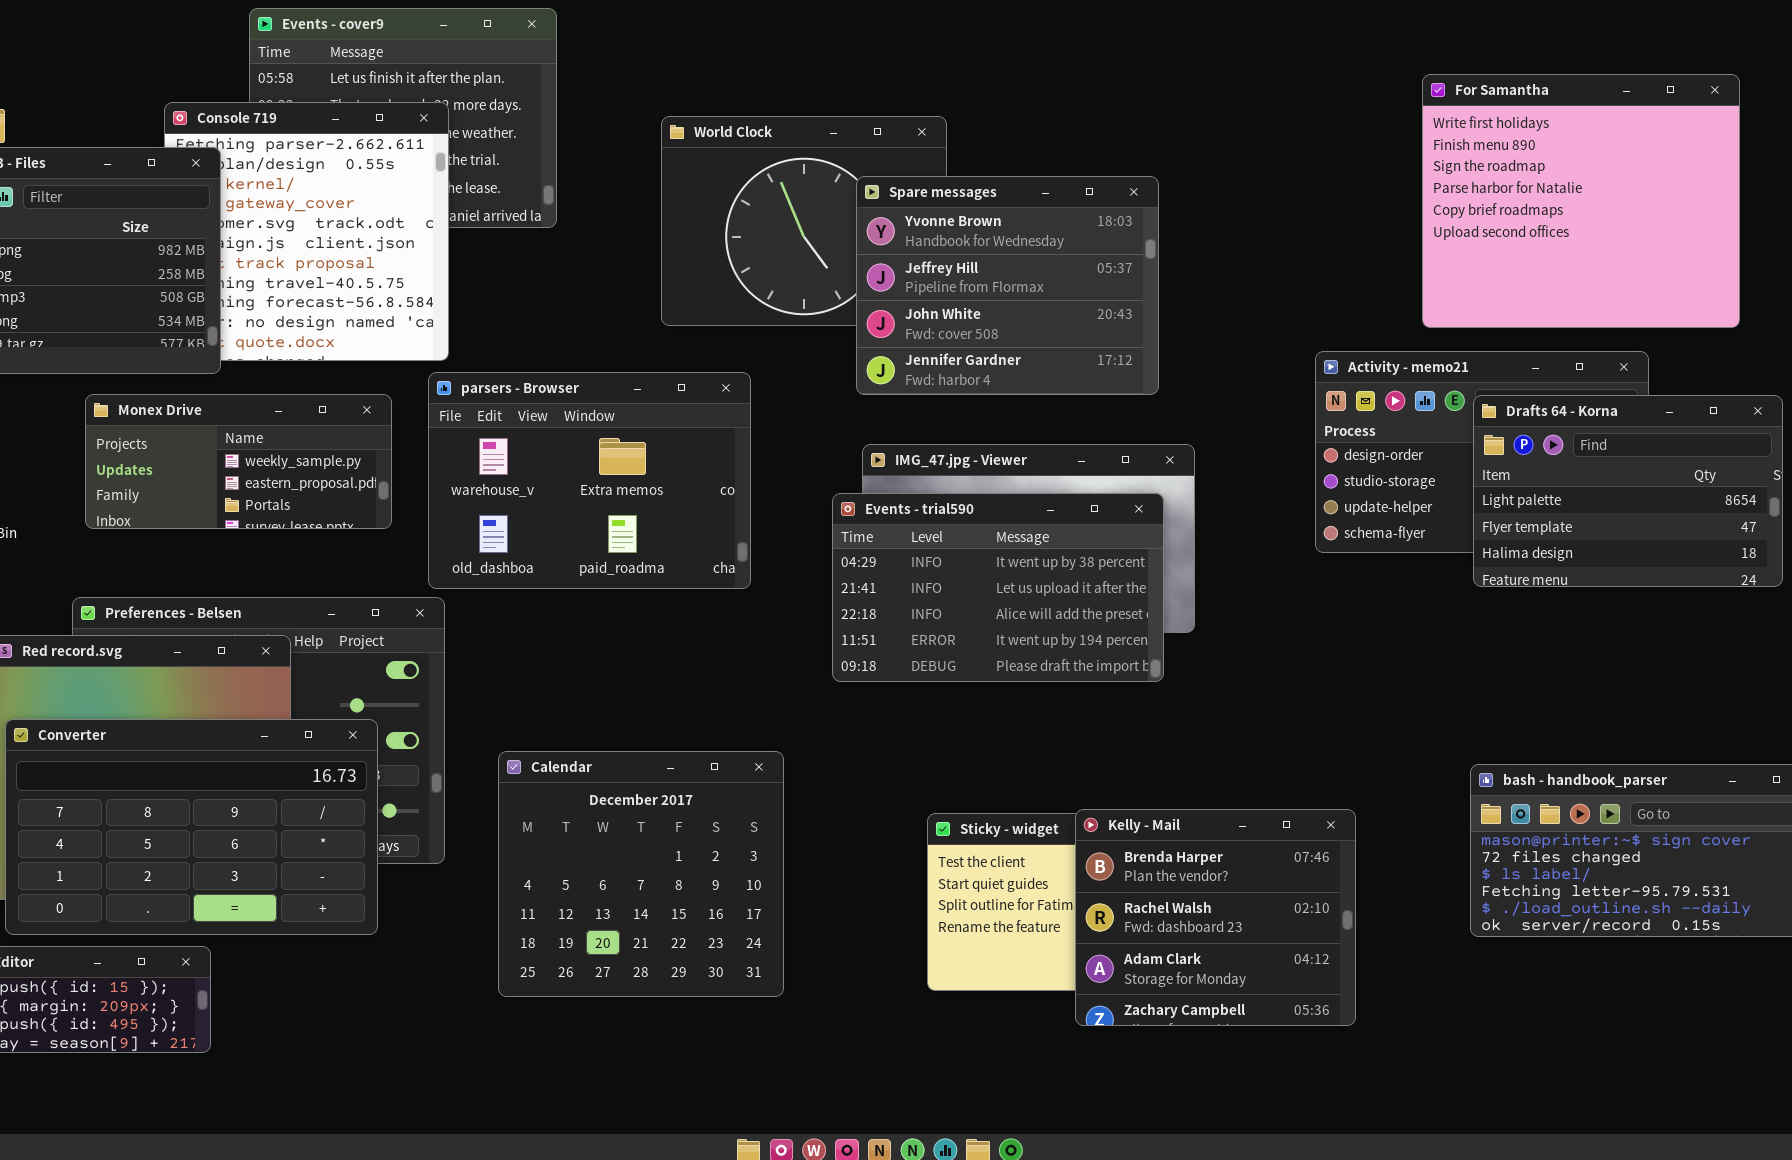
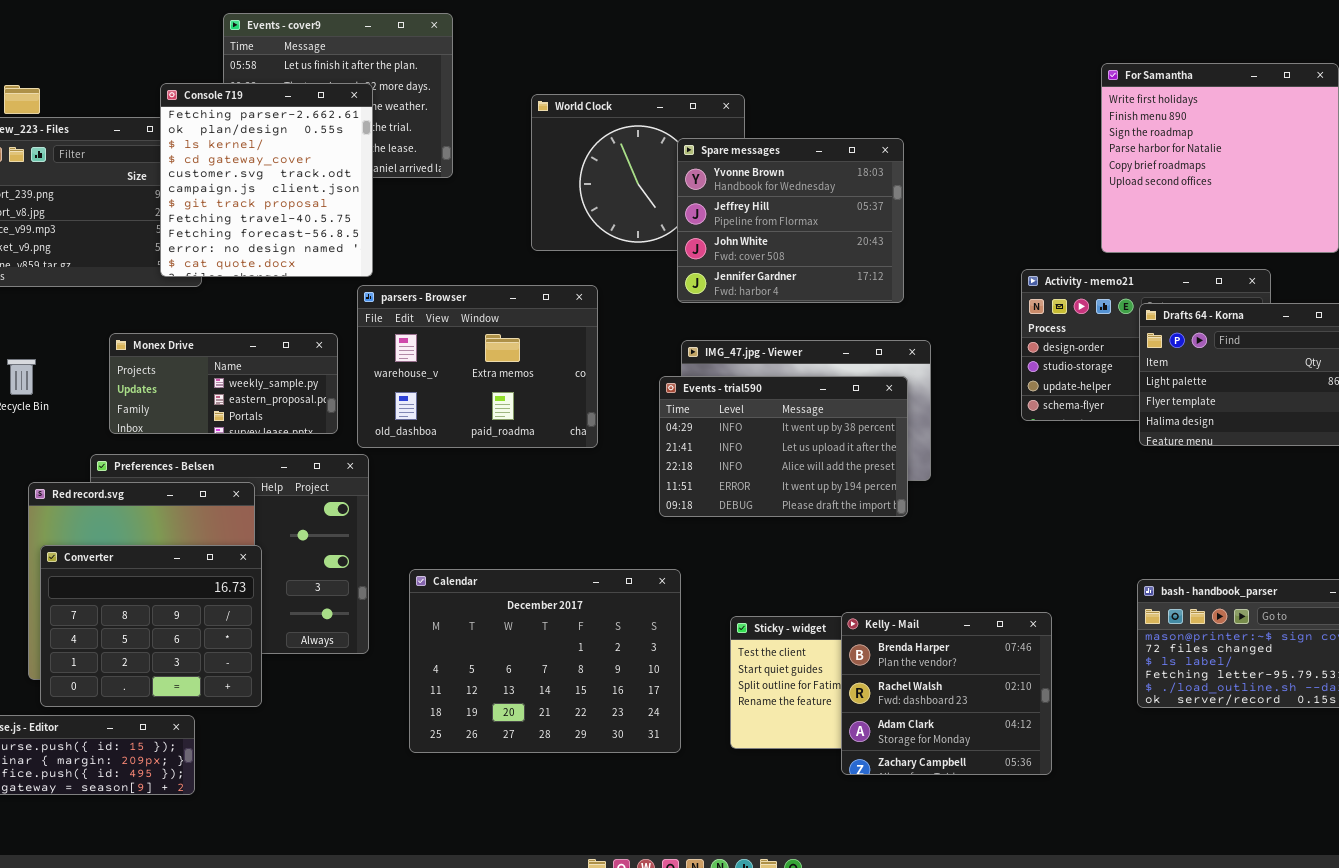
Console 719: [164,102,449,361] -> [160,83,373,277], raised
Monex Drive: [85,394,392,529] -> [109,333,338,434], moved
Converter: [5,719,378,935] -> [40,545,262,707], resized
Calendar: [498,751,784,997] -> [409,569,681,753], resized

